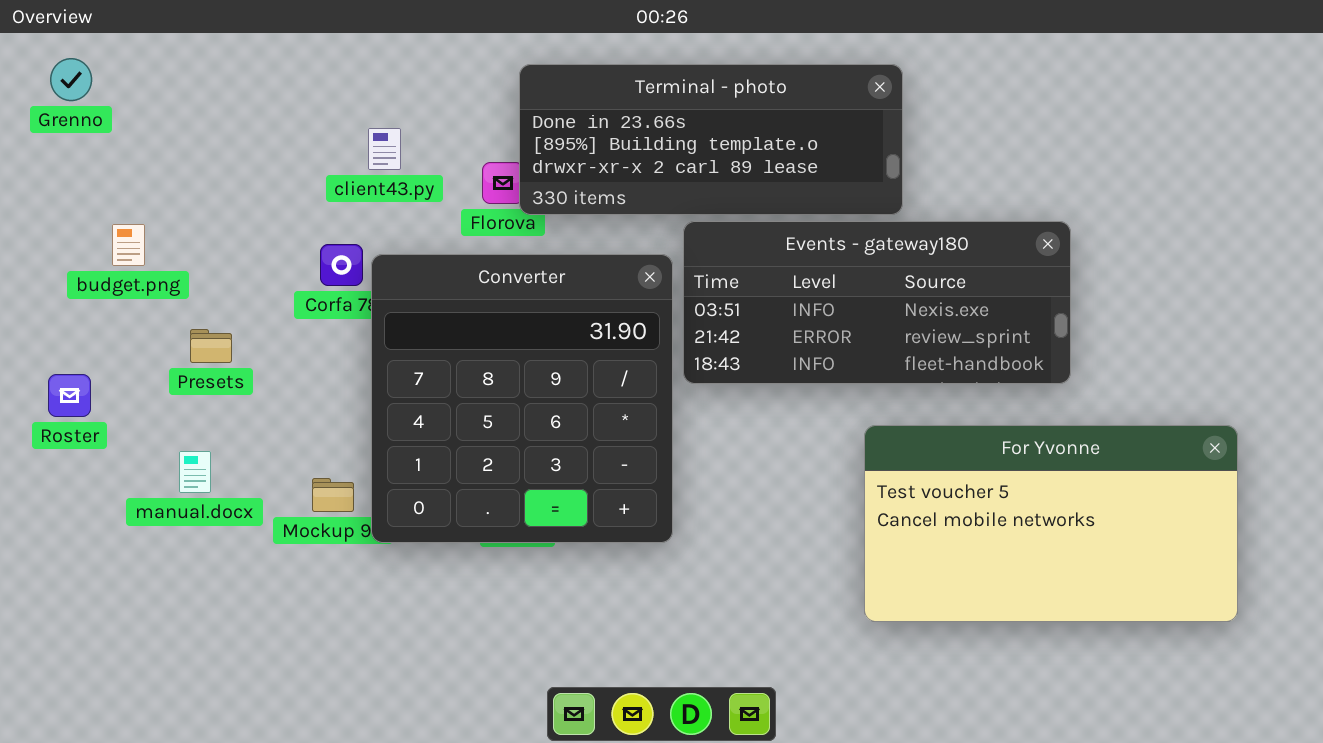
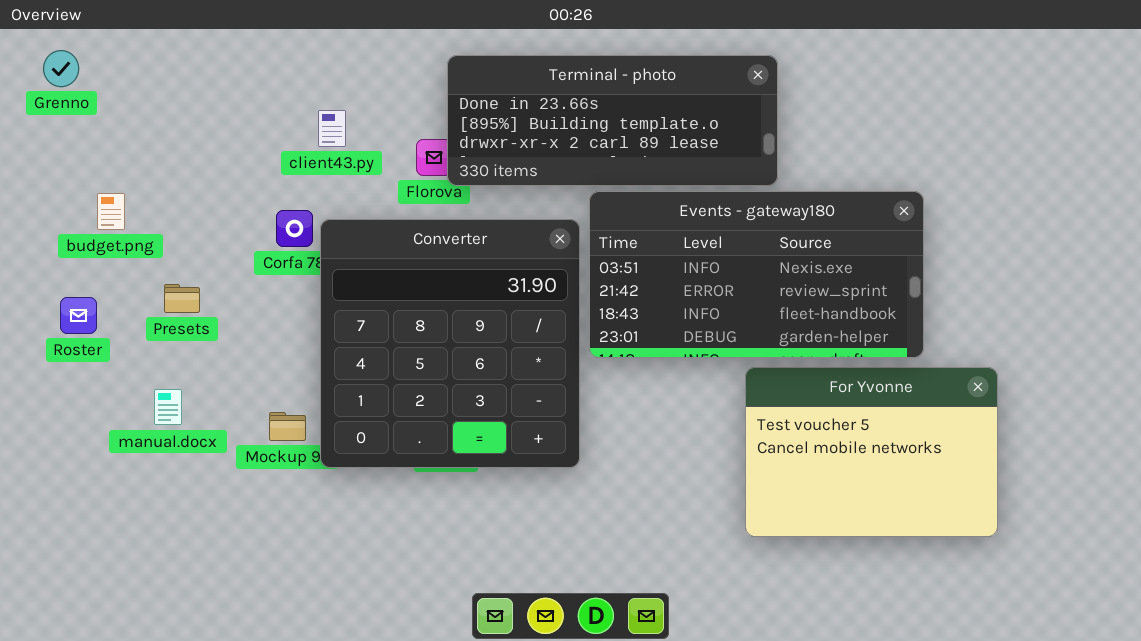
Events - gateway180: [683,221,1071,384] -> [589,191,924,358], resized
Roster: [48,374,91,417] -> [60,297,97,334], moved
For Yvonne: [864,425,1238,622] -> [745,367,998,537], resized

